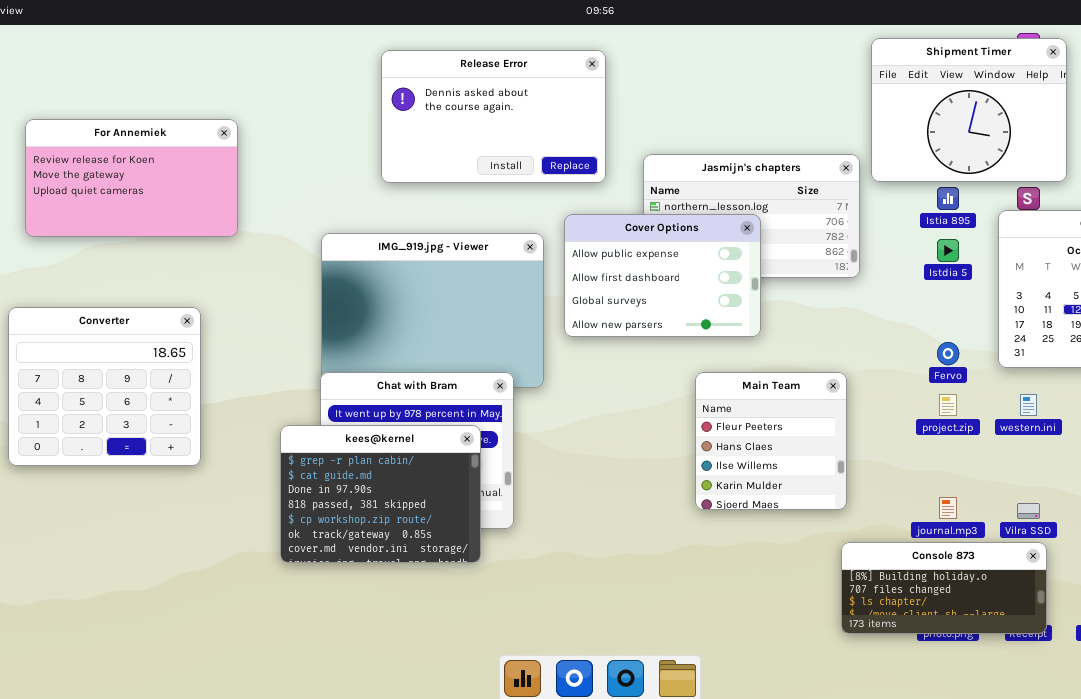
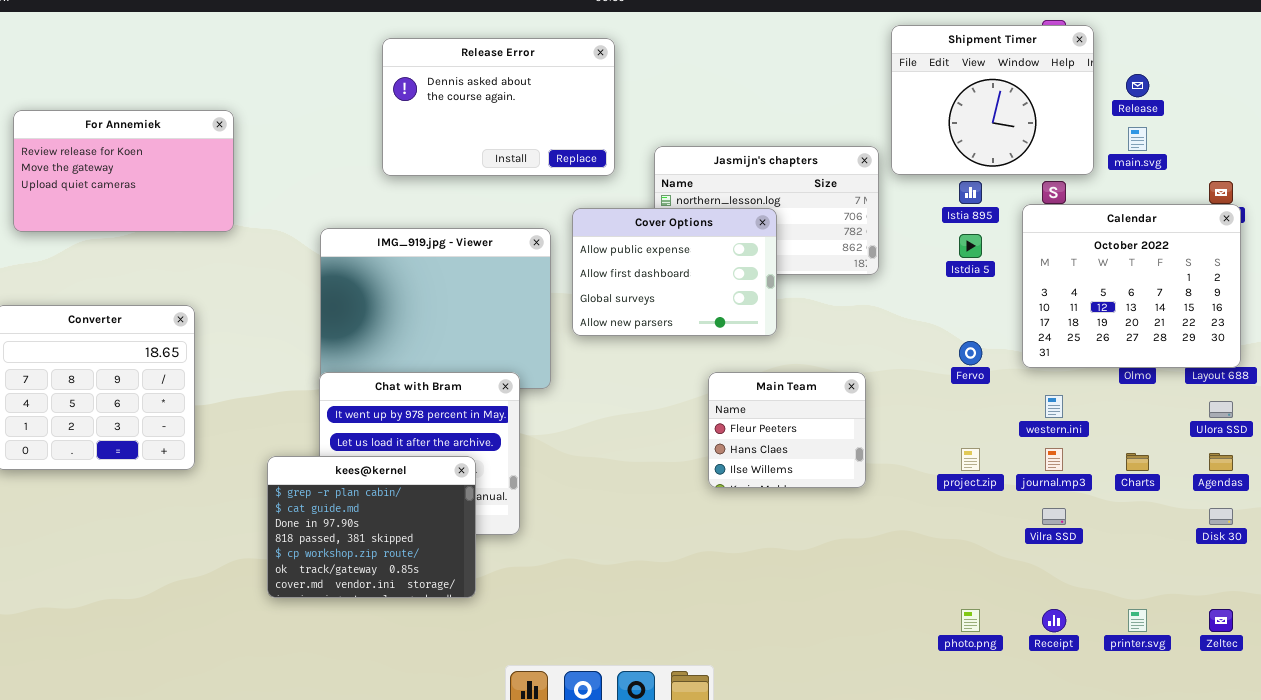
Main Team: [695,372,847,510] -> [708,372,866,488], resized
project.zip: [939,394,957,416] -> [961,448,980,471], moved
kees@kernel: [280,425,481,563] -> [267,456,476,598], moved
journal.mp3: [939,497,957,519] -> [1045,448,1063,471], moved
Console 873: [841,542,1047,634] -> none, closed

